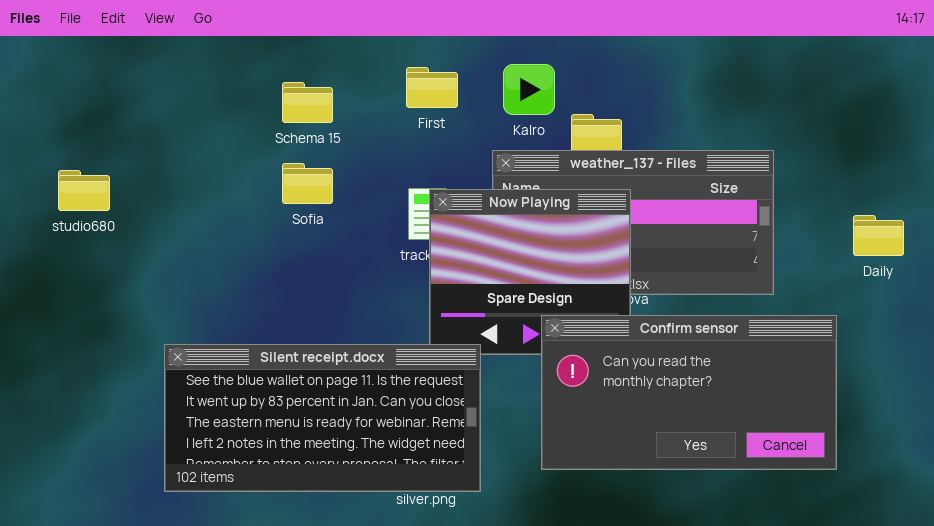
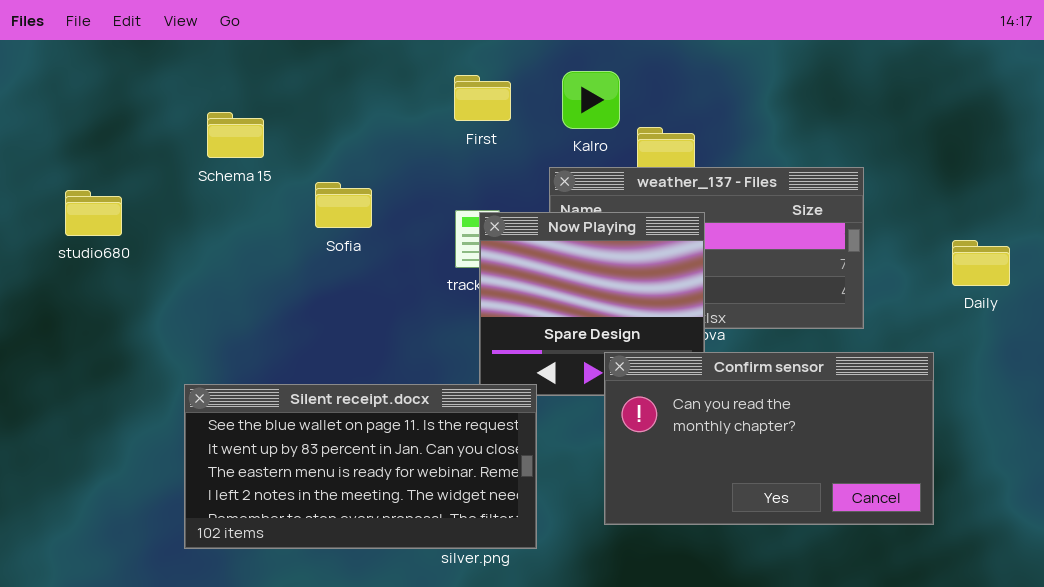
Schema 15: [282,82,333,123] -> [207,112,264,158], moved

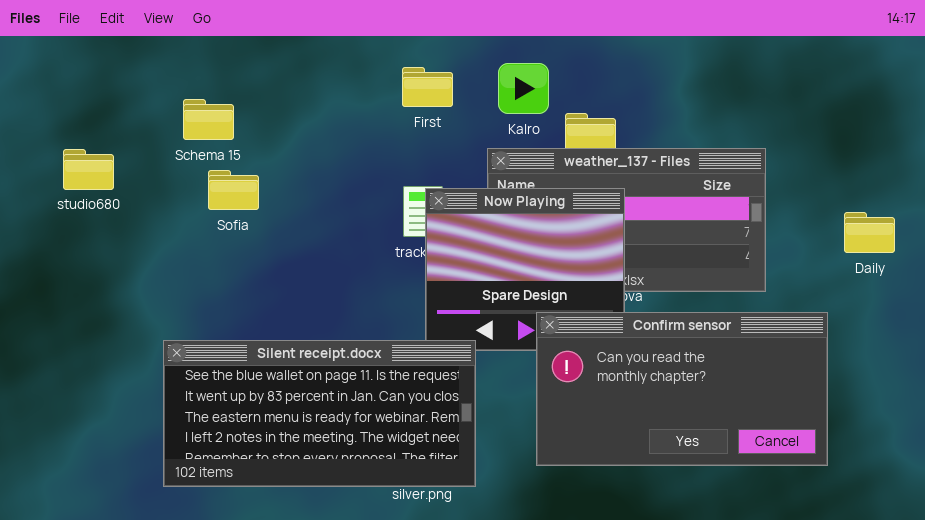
Sofia: [315,182,372,228] -> [208,170,259,210], moved
studio680: [65,190,122,236] -> [63,149,114,190], moved

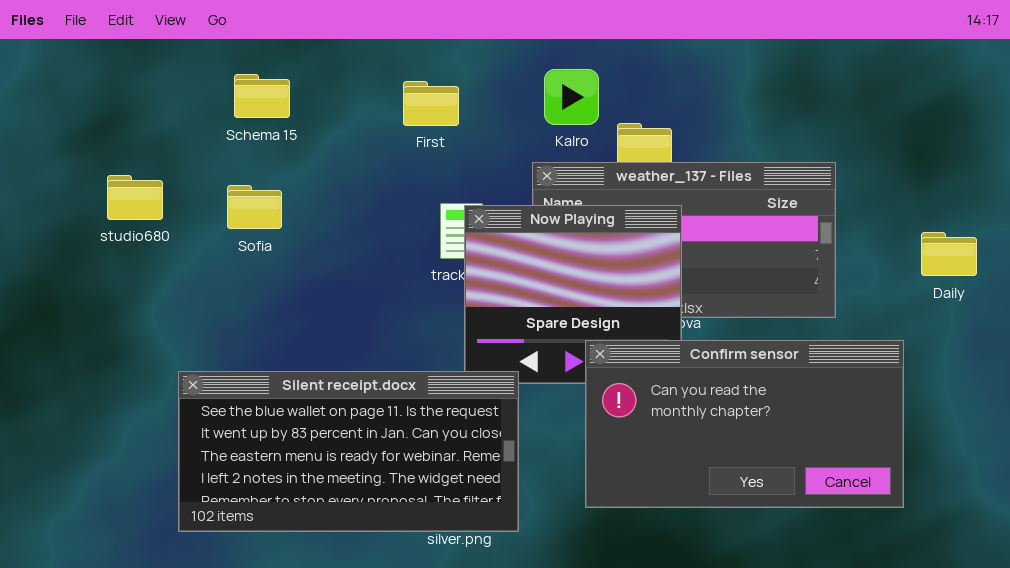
First: [402,67,453,107] -> [403,81,459,126], moved
Schema 15: [183,99,234,140] -> [234,74,290,118], moved
studio680: [63,149,114,190] -> [107,175,163,220], moved

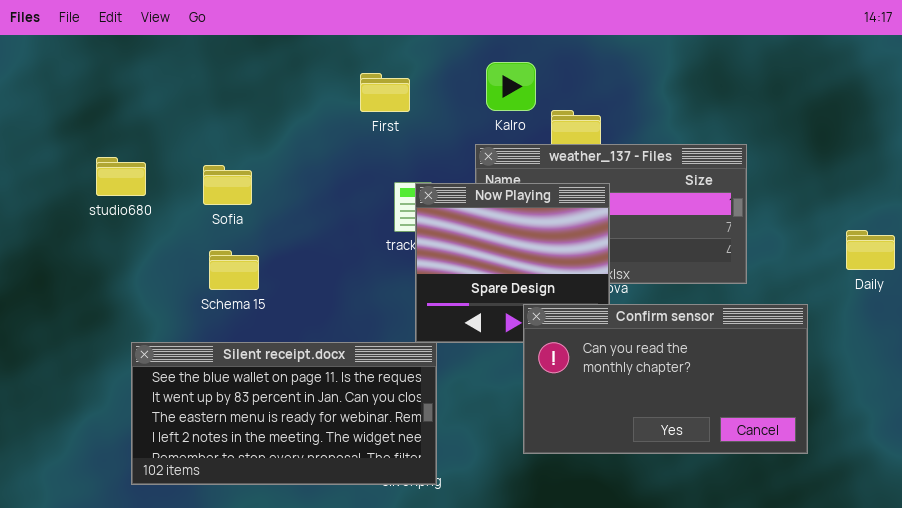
Schema 15: [234,74,290,118] -> [209,250,259,290], moved
Daily: [921,232,977,276] -> [846,230,895,270], moved
Silent receipt.docx: [178,371,519,532] -> [131,342,437,485], moved

